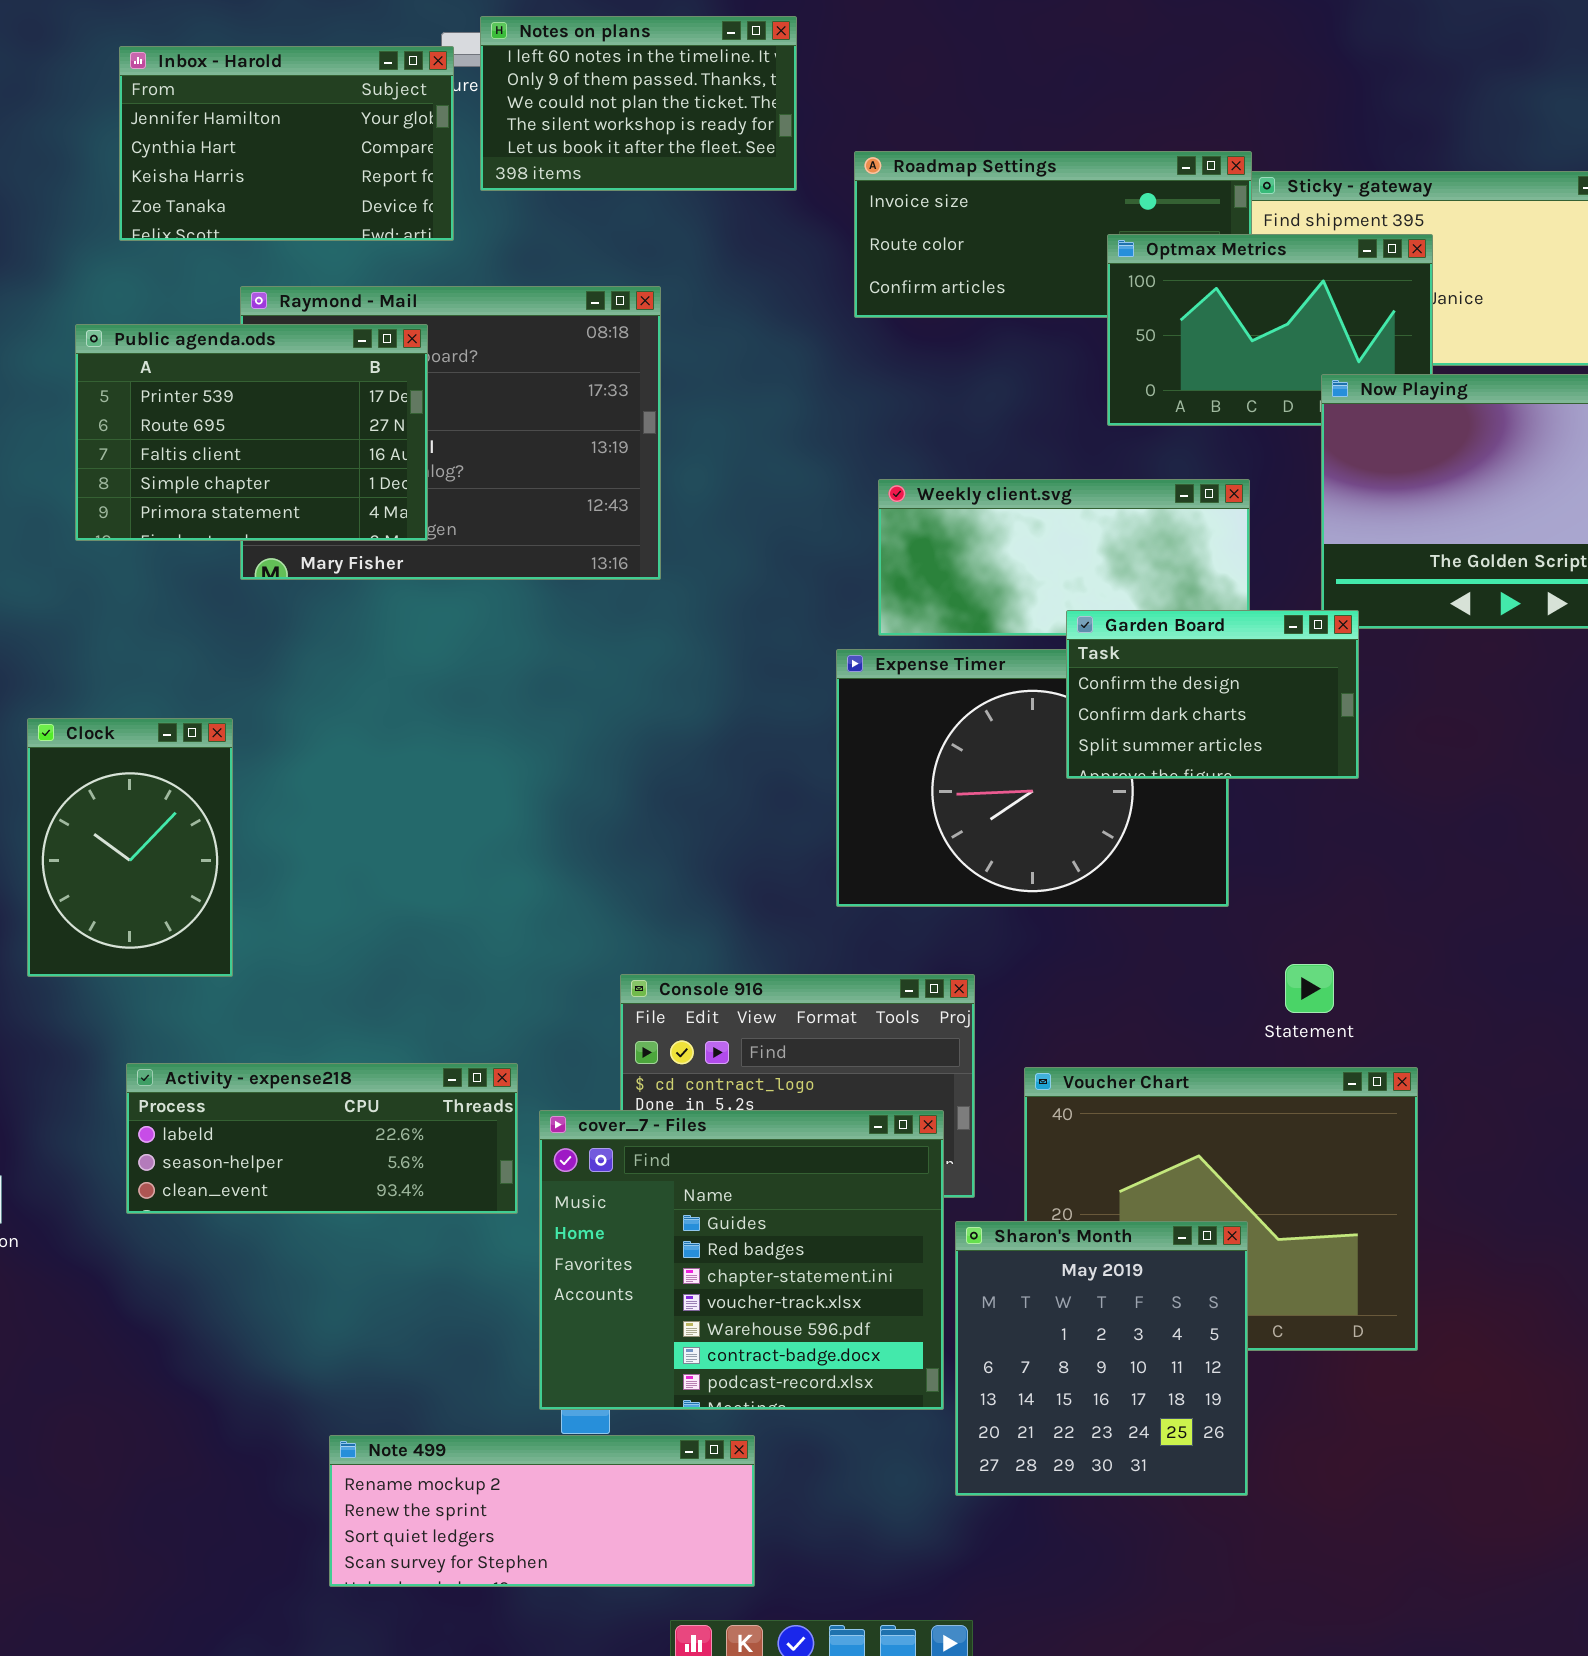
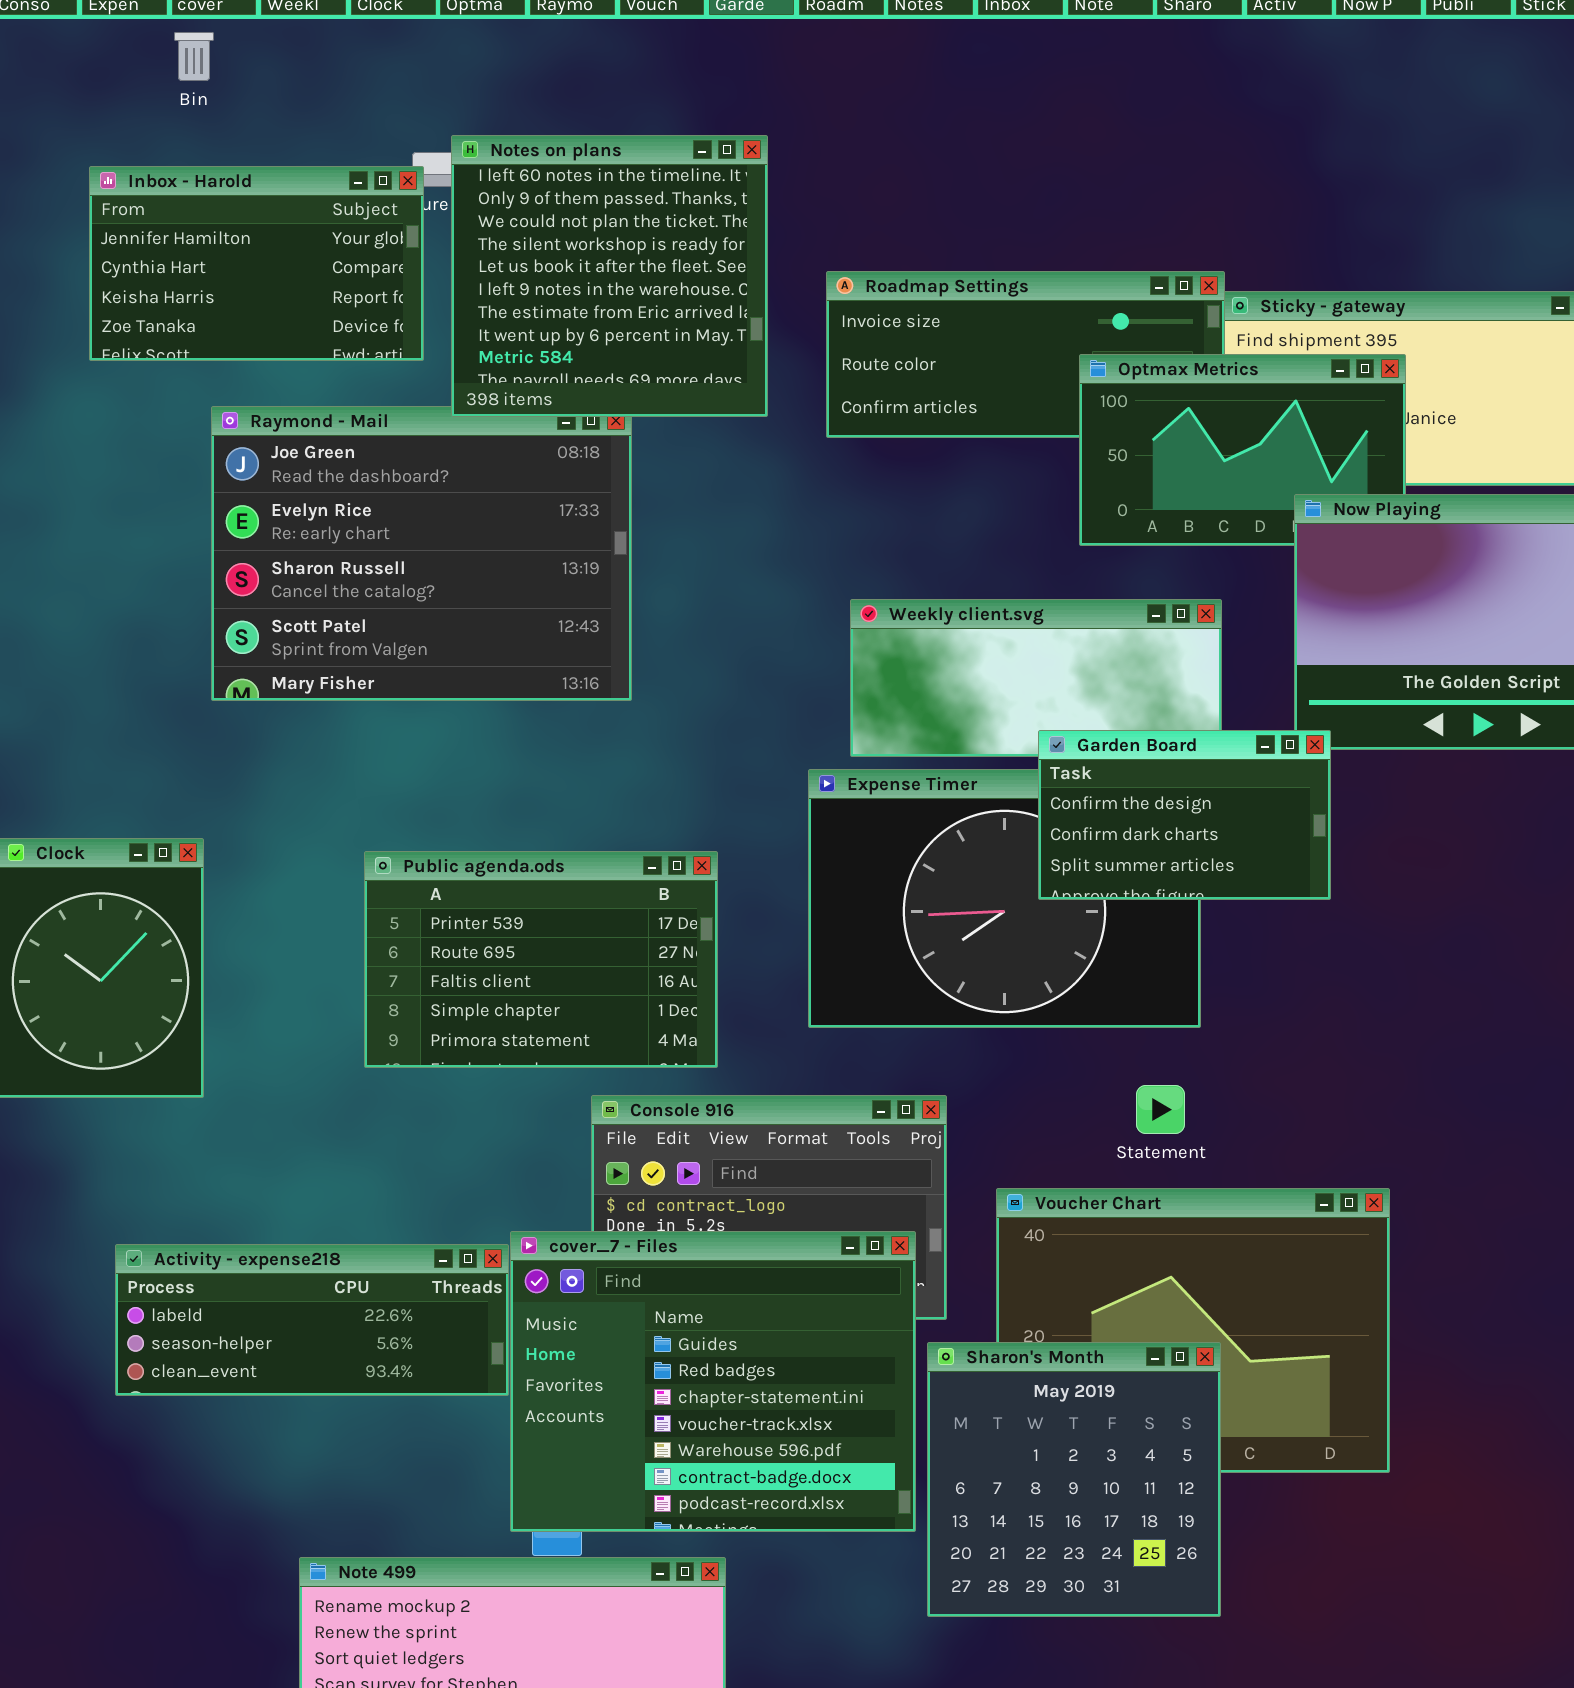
Notes on plans: [480,16,797,191] -> [451,135,768,417], resized
Public agenda.ods: [75,324,428,541] -> [364,851,718,1068], moved
Statement: [1285,964,1334,1013] -> [1136,1085,1185,1134], moved
Activity - expense218: [126,1063,518,1214] -> [115,1244,509,1396], moved

